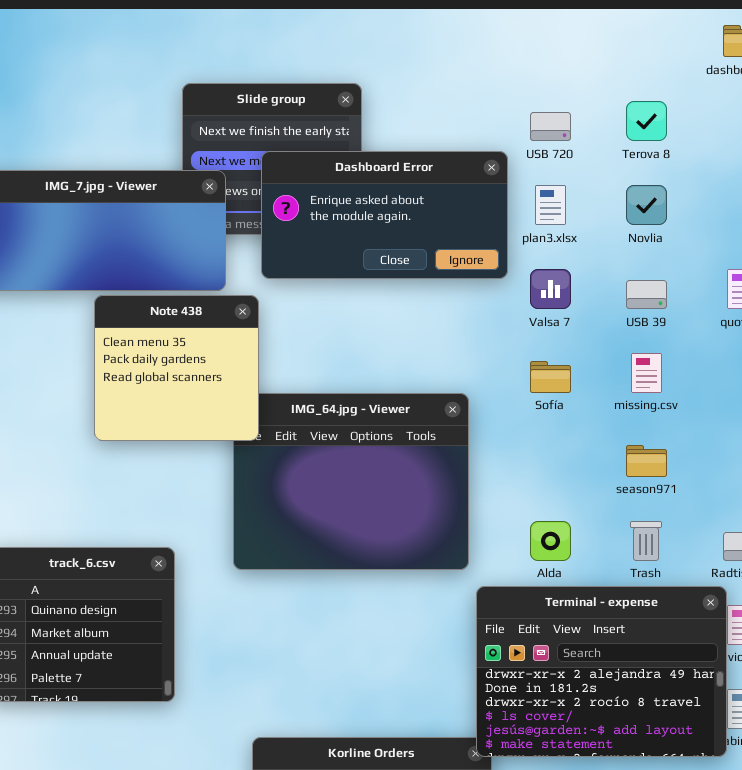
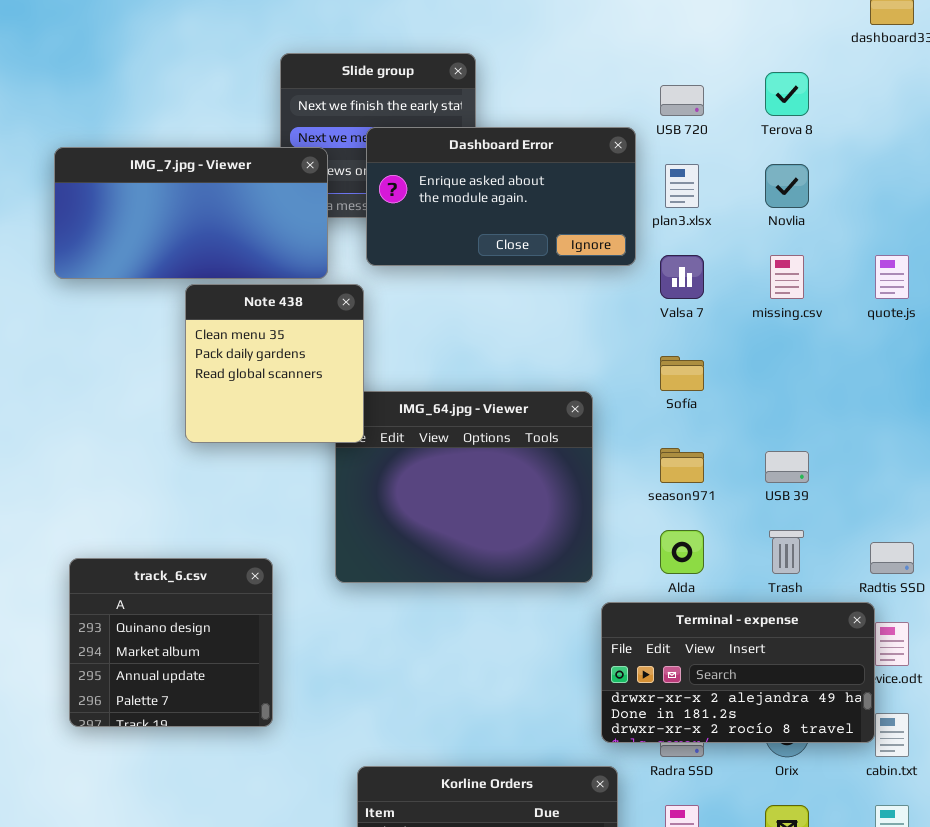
USB 39: [626,280,667,309] -> [765,451,809,483], moved
missing.csv: [631,353,662,393] -> [770,255,804,299], moved
season971: [626,445,667,477] -> [660,448,704,483], moved
Terminal - expense: [476,586,727,757] -> [601,602,875,743], resized

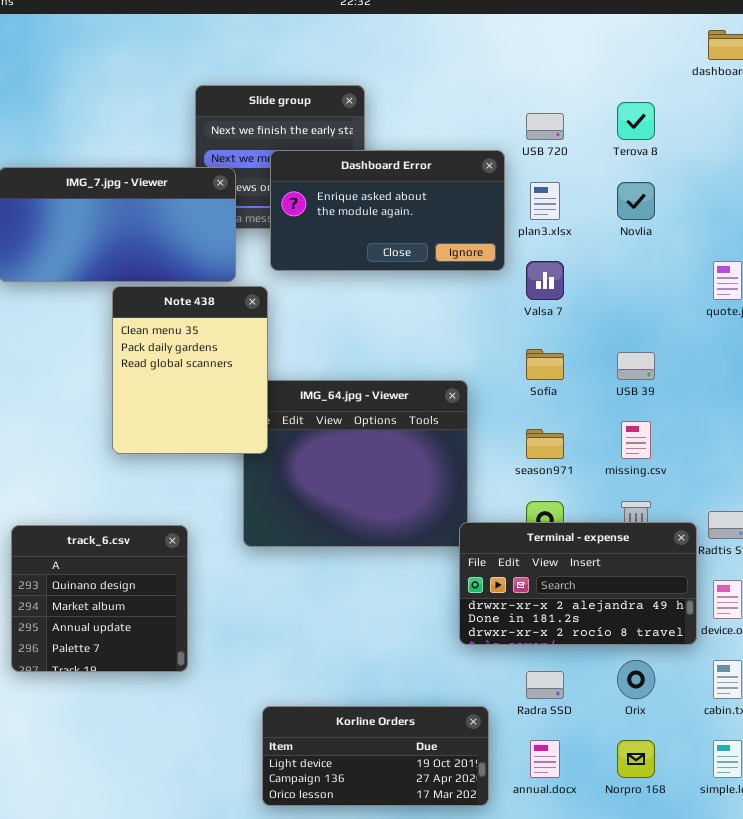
missing.csv: [770,255,804,299] -> [621,421,651,459], moved
Note 438: [185,284,364,443] -> [112,286,268,454], resized
USB 39: [765,451,809,483] -> [617,352,655,380], moved
Terminal - expense: [601,602,875,743] -> [459,522,697,645], moved

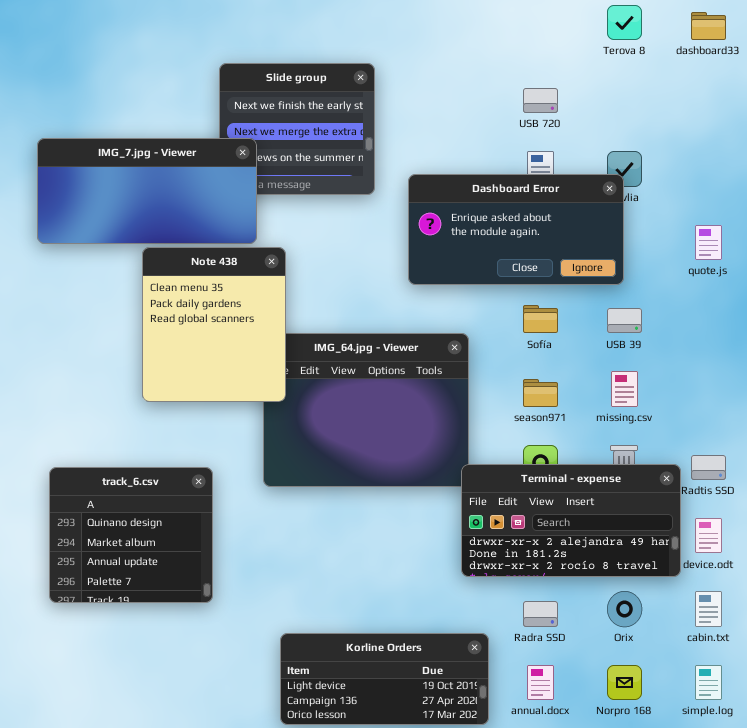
Terova 8: [617,102,655,140] -> [607,5,642,40], moved
Dashboard Error: [270,150,505,271] -> [408,174,624,285], moved

